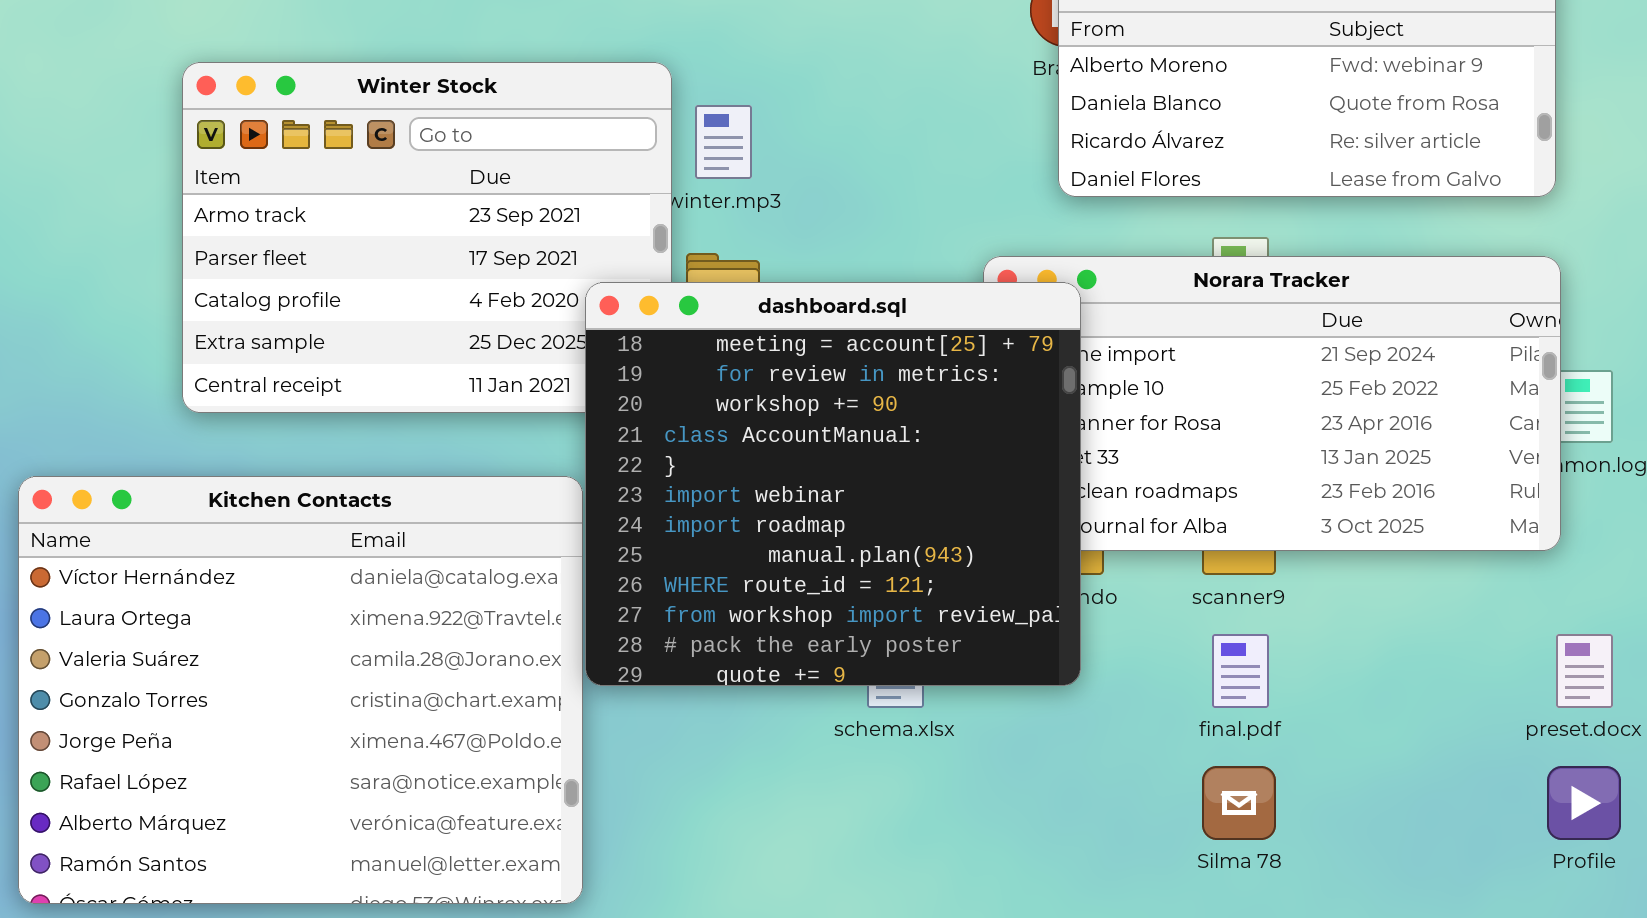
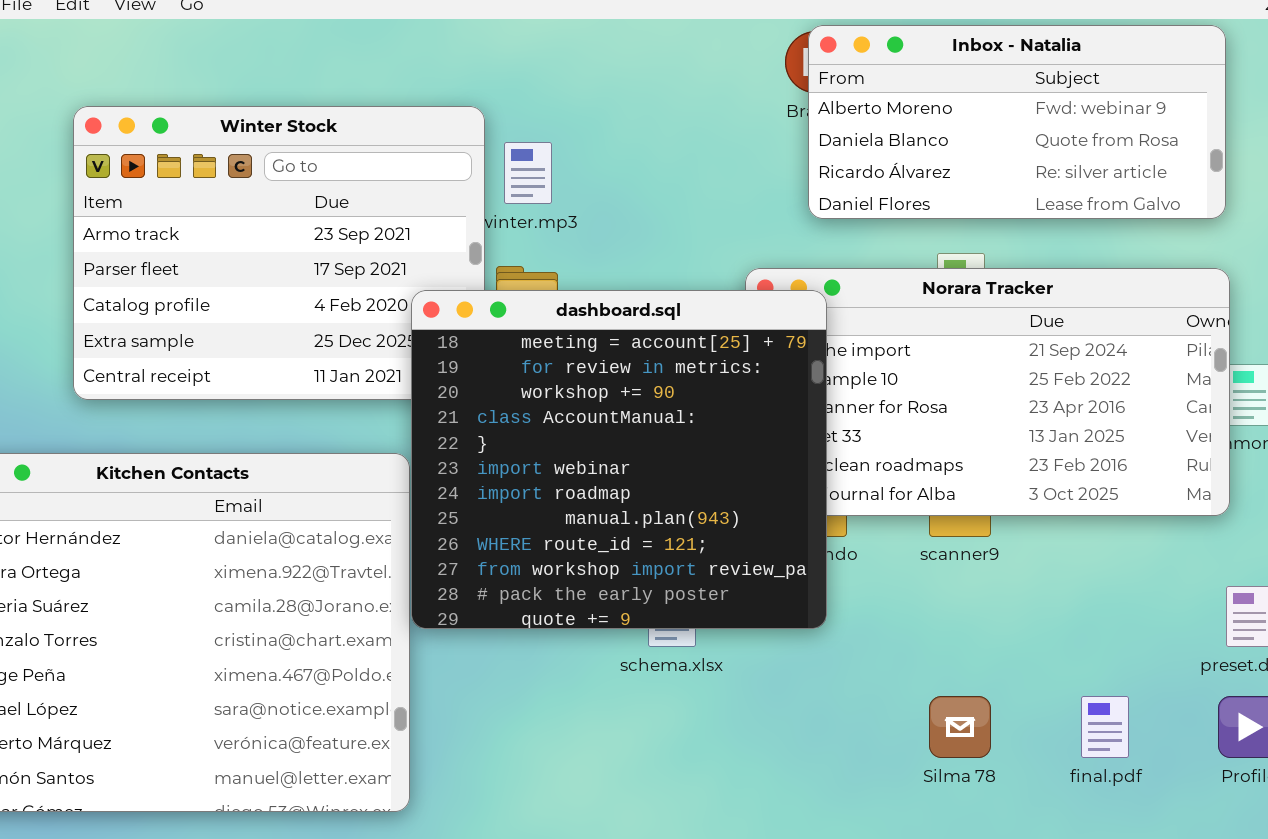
final.pdf: [1212,634,1269,708] -> [1081,696,1129,758], moved

